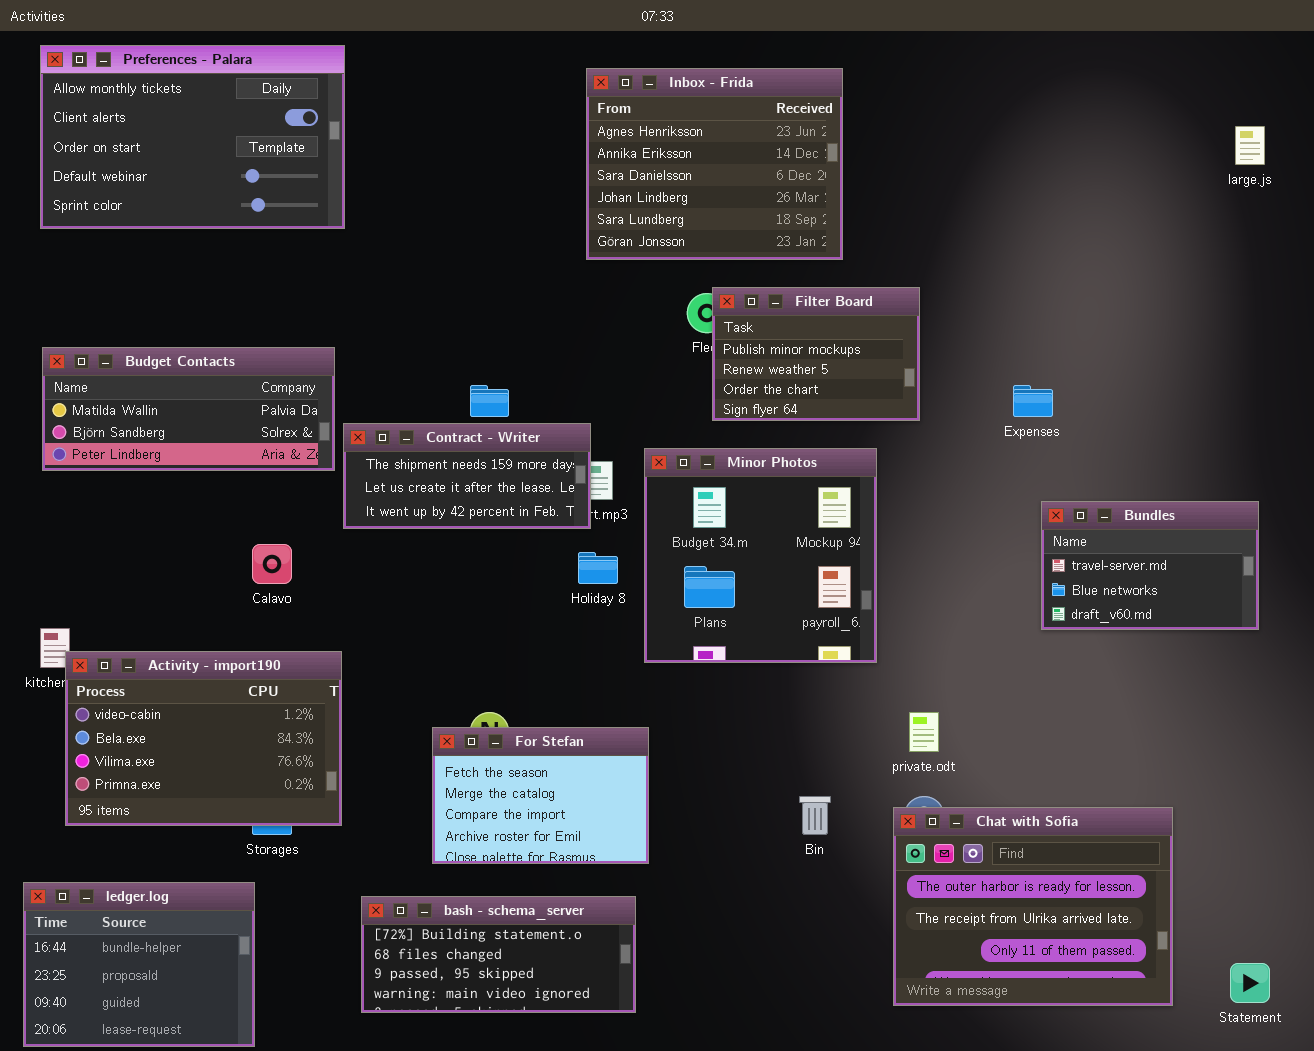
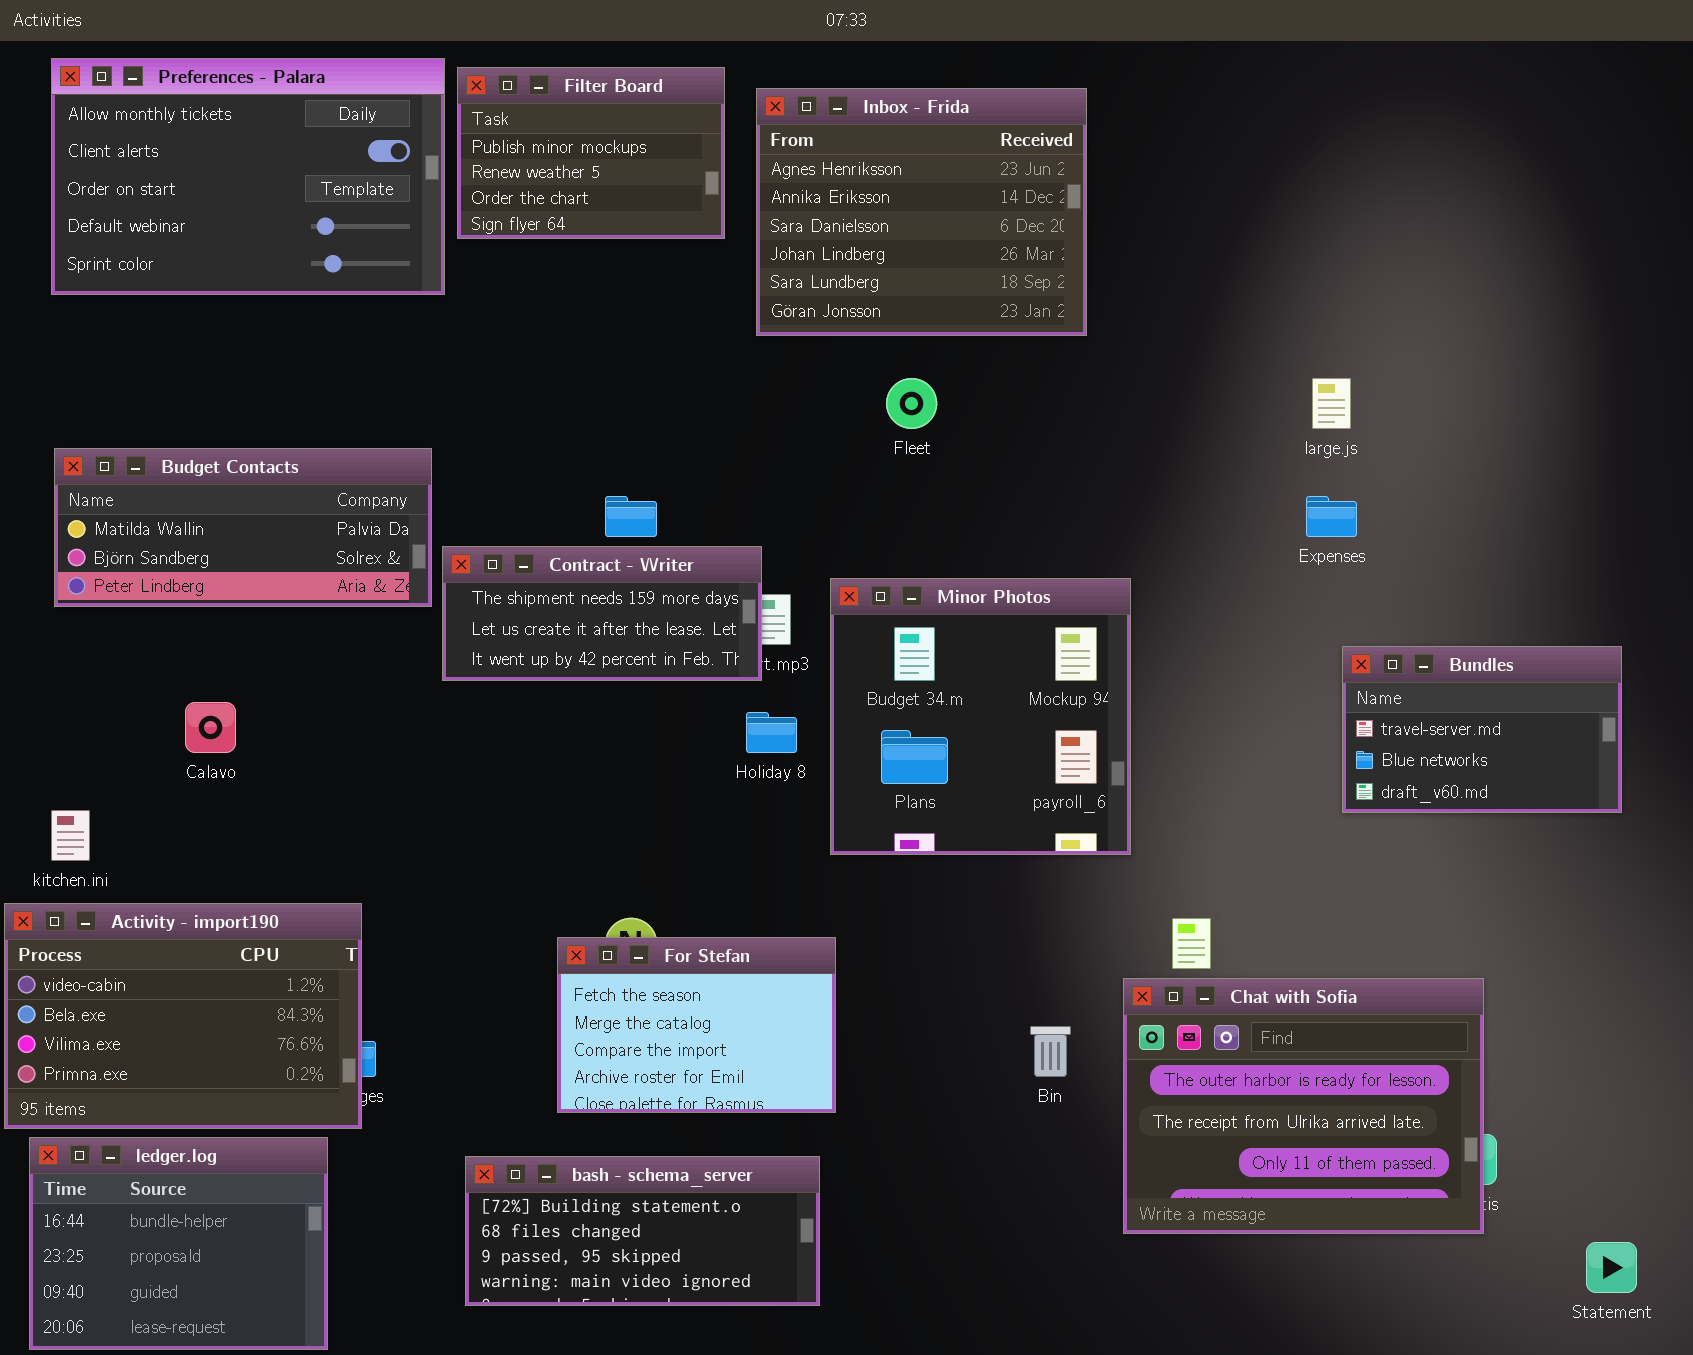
large.js: [1235,126,1265,165] -> [1312,378,1351,429], moved
Filter Board: [712,287,920,421] -> [457,67,725,239], moved
Calavo: [252,544,292,584] -> [185,702,236,753], moved
Activity - import190: [65,651,342,826] -> [4,903,362,1129], moved
Chat with Sofia: [893,807,1173,1006] -> [1123,978,1484,1234], moved

